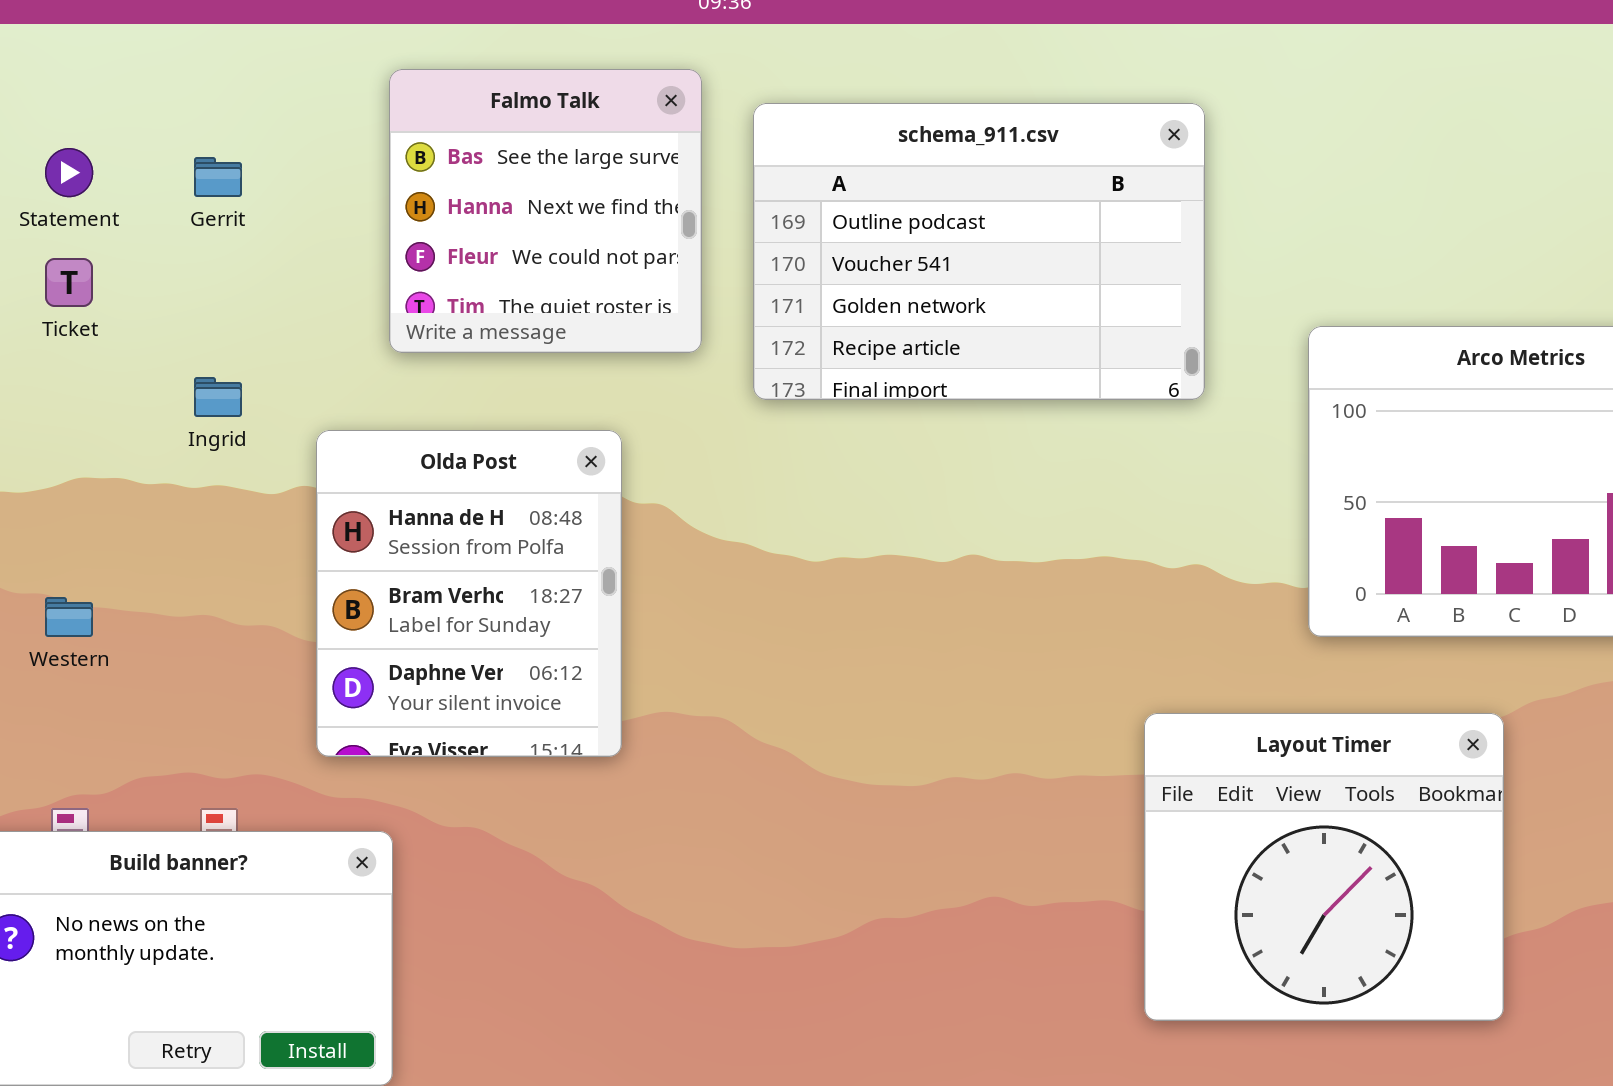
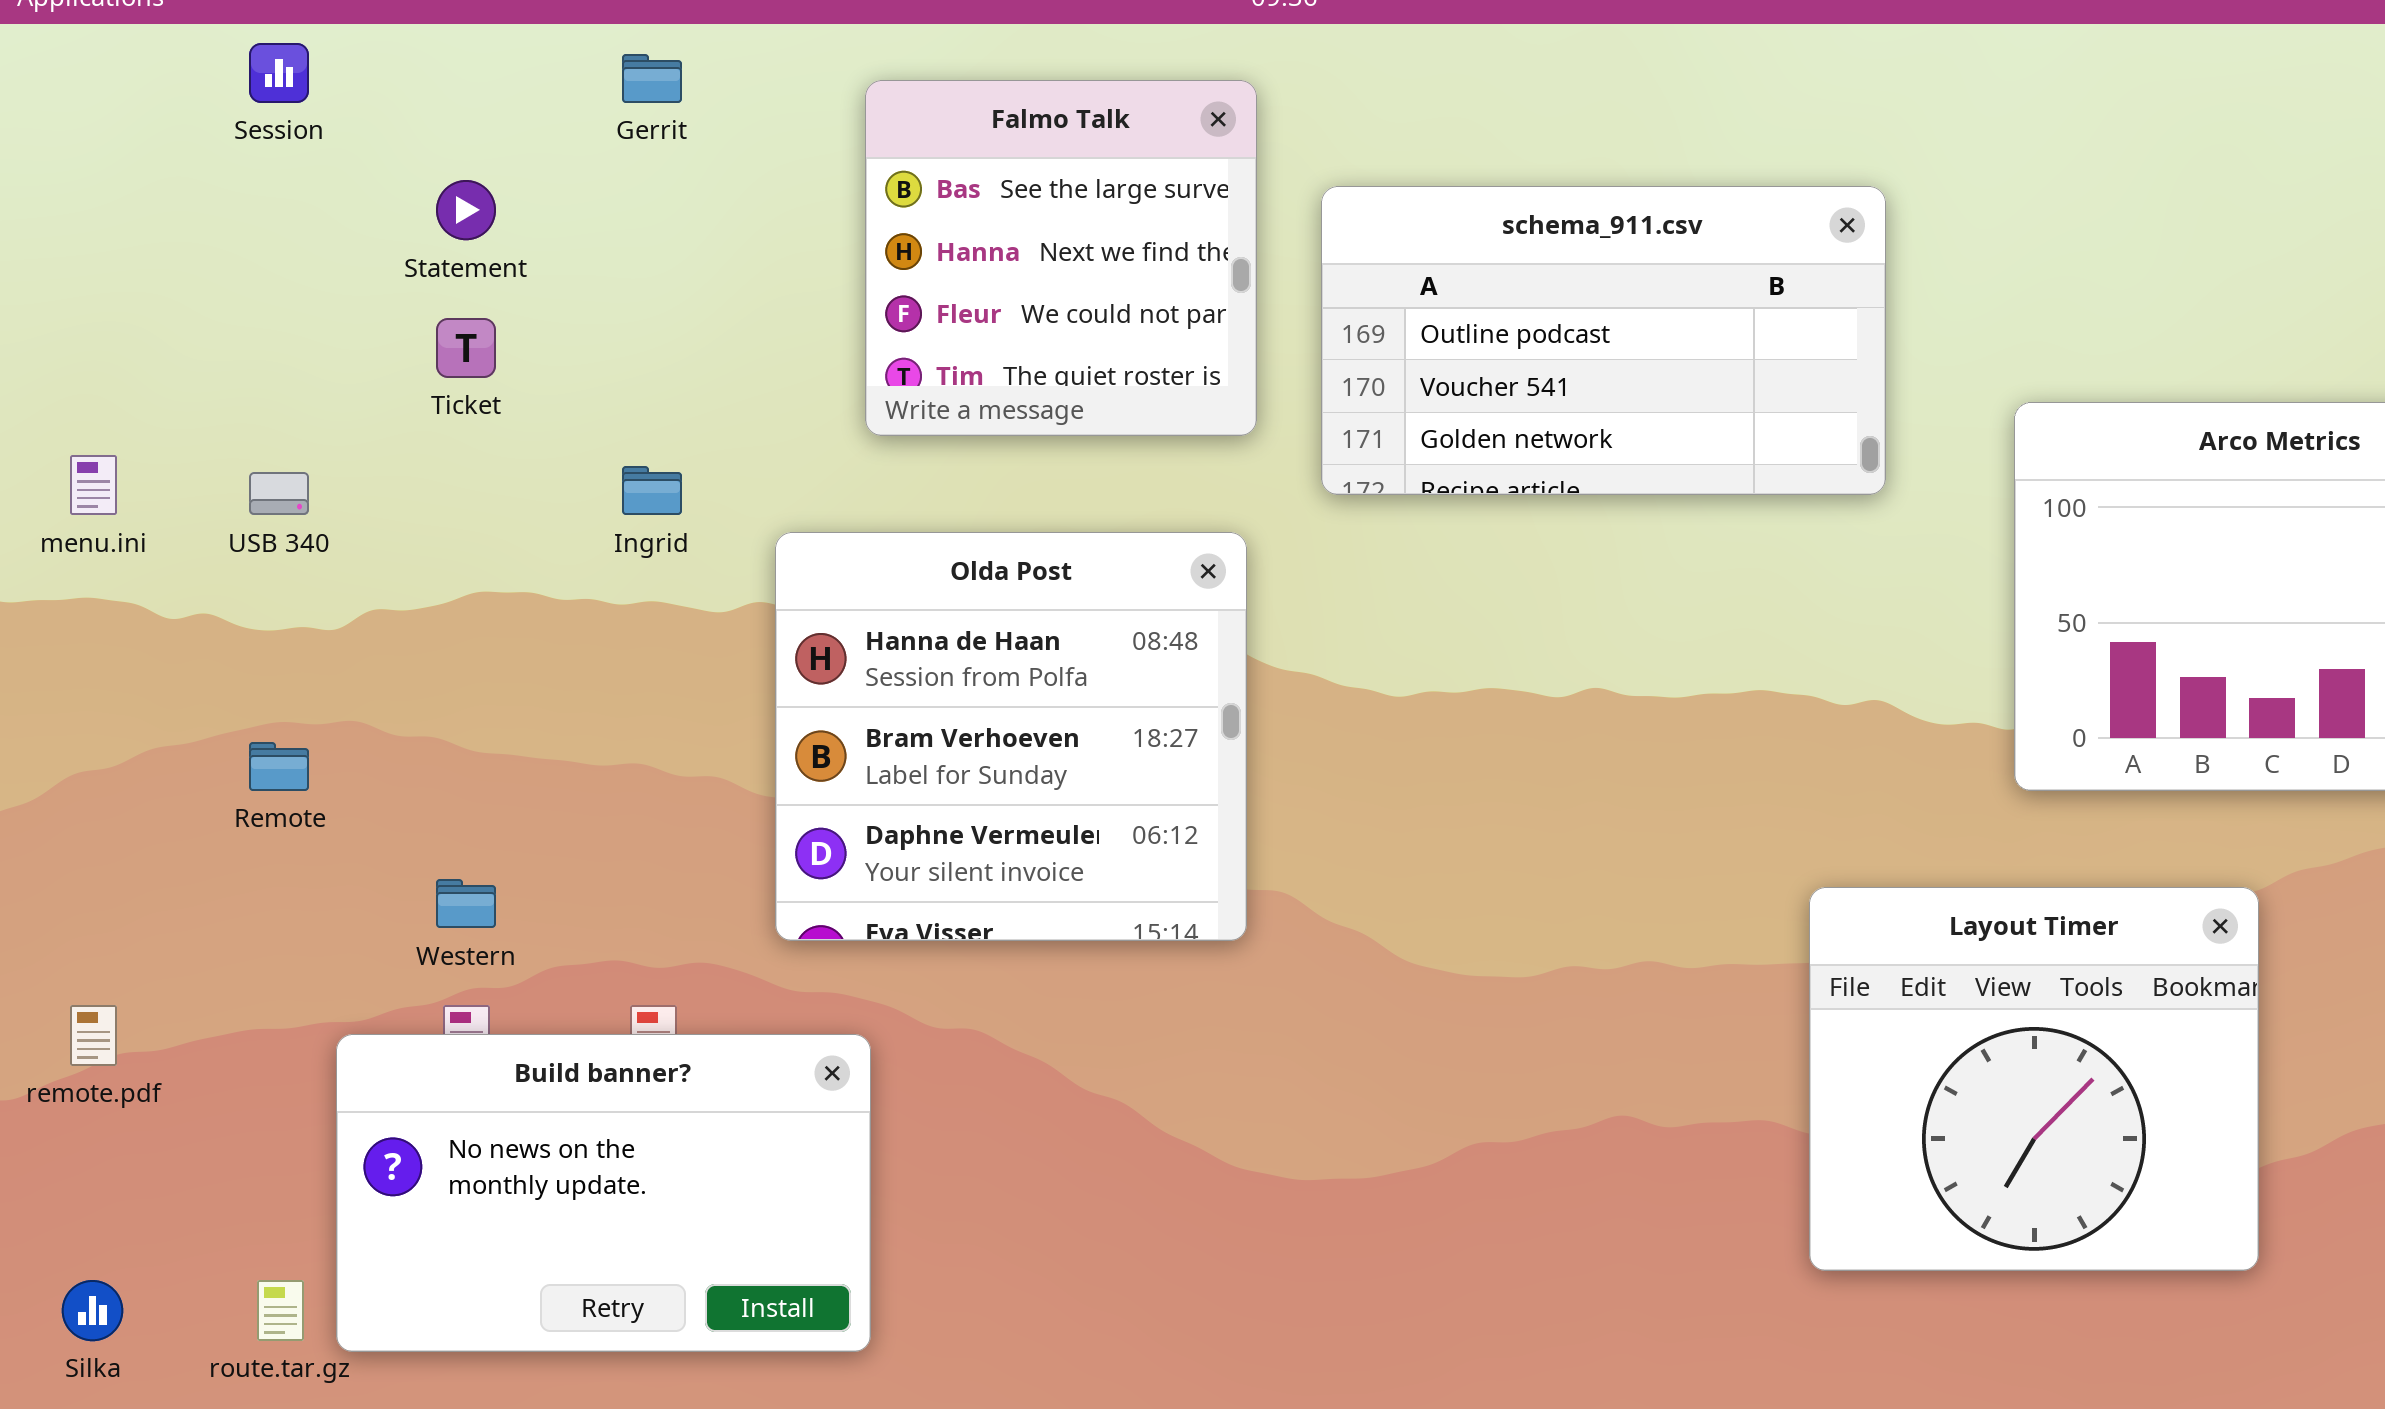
schema_911.csv: [753,103,1205,400] -> [1321,186,1886,495], resized
Gerrit: [194,157,242,197] -> [622,54,682,103], moved
Olda Post: [316,430,622,757] -> [775,532,1247,941], resized
Western: [45,597,93,637] -> [436,879,496,928], moved

